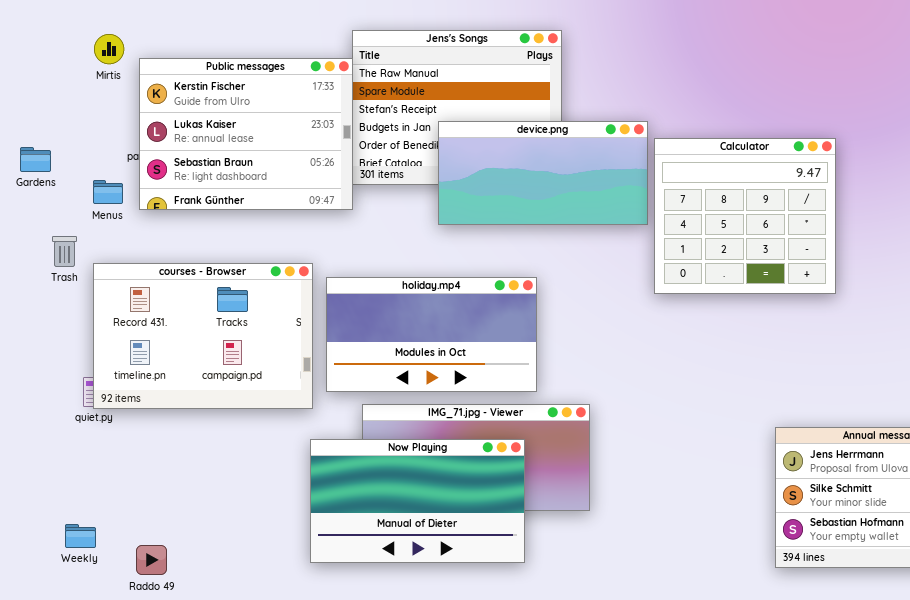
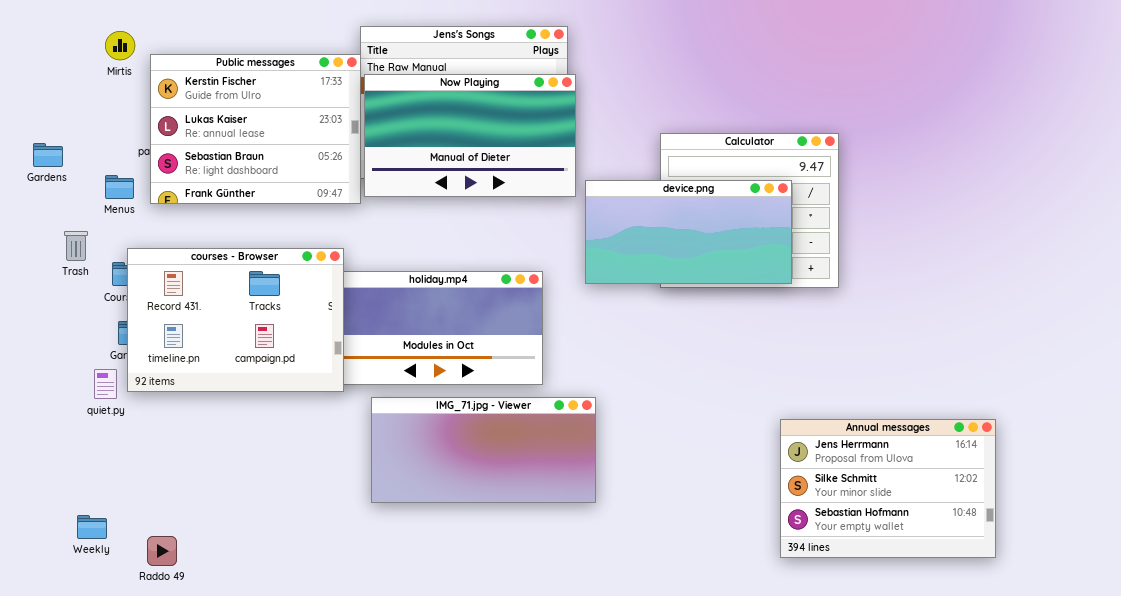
device.png: [438,121,648,225] -> [585,180,792,284], moved
courses - Browser: [93,263,313,409] -> [127,248,344,392], moved
Now Playing: [310,439,525,563] -> [364,74,576,197], moved

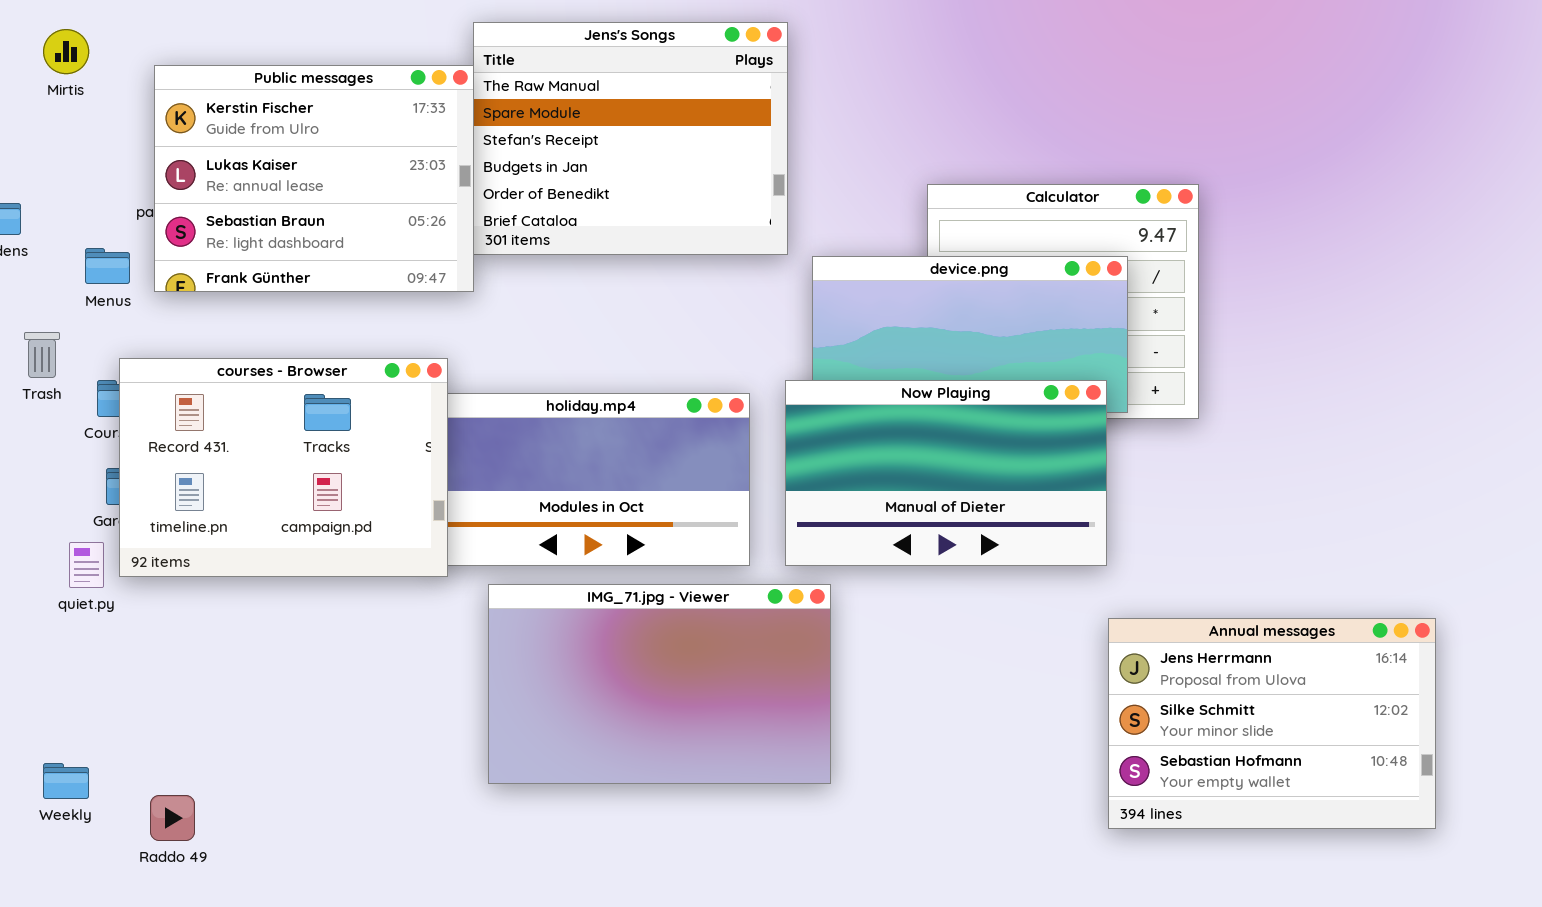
Mirtis: [105,31,135,60] -> [43,29,89,74], moved
Now Playing: [364,74,576,197] -> [785,380,1107,566], moved
IMG_71.jpg - Viewer: [371,397,596,503] -> [488,584,831,784], resized

